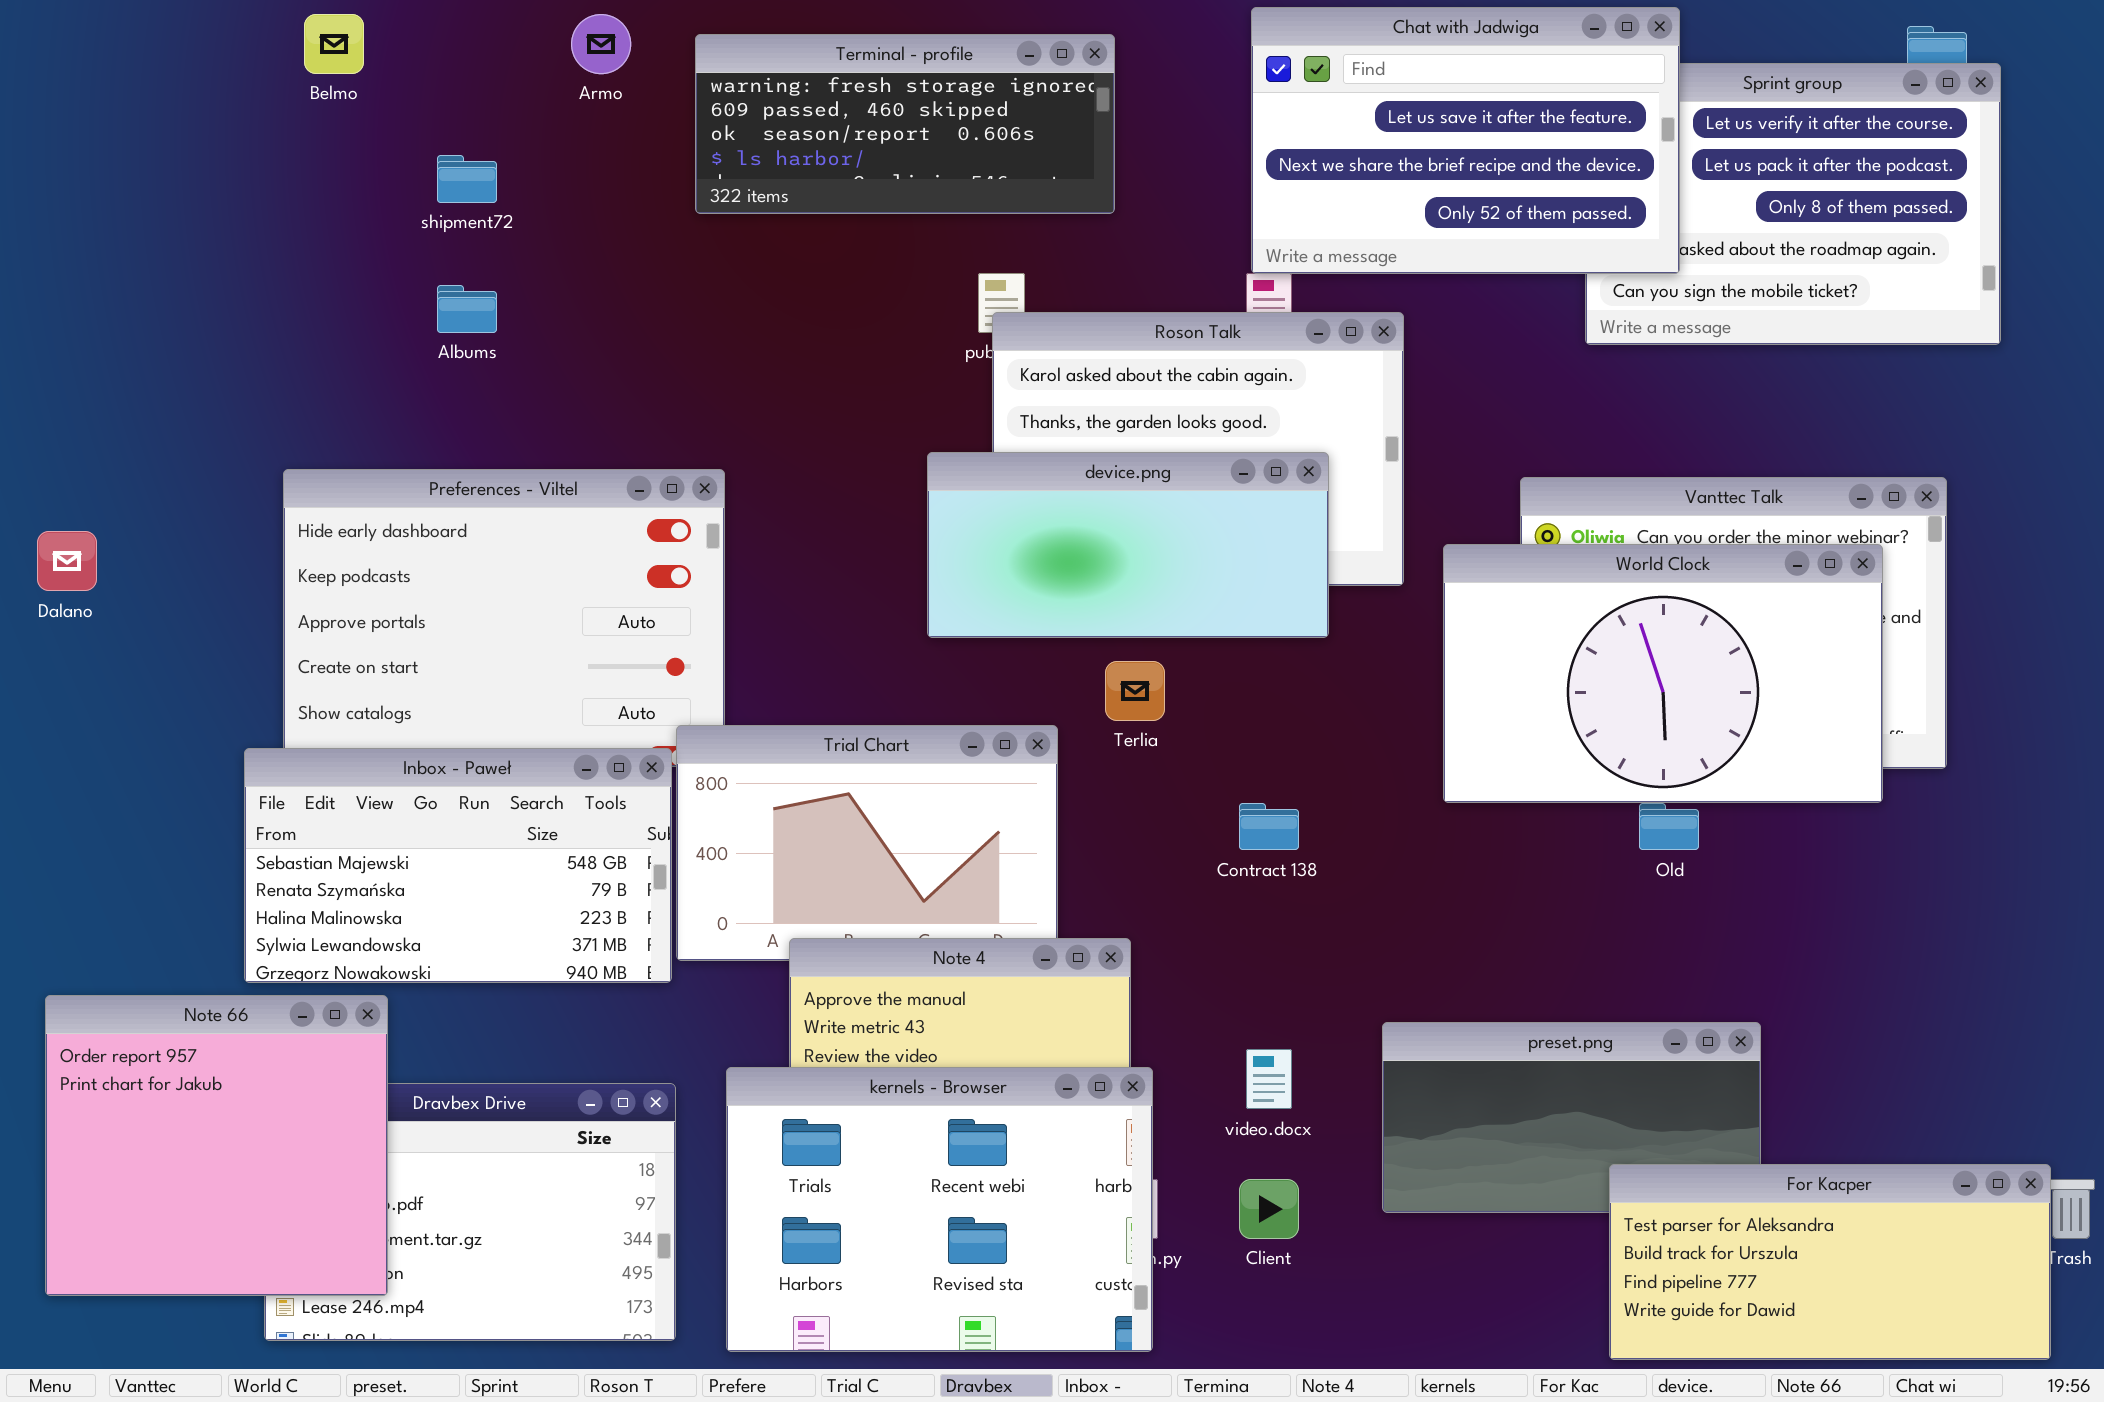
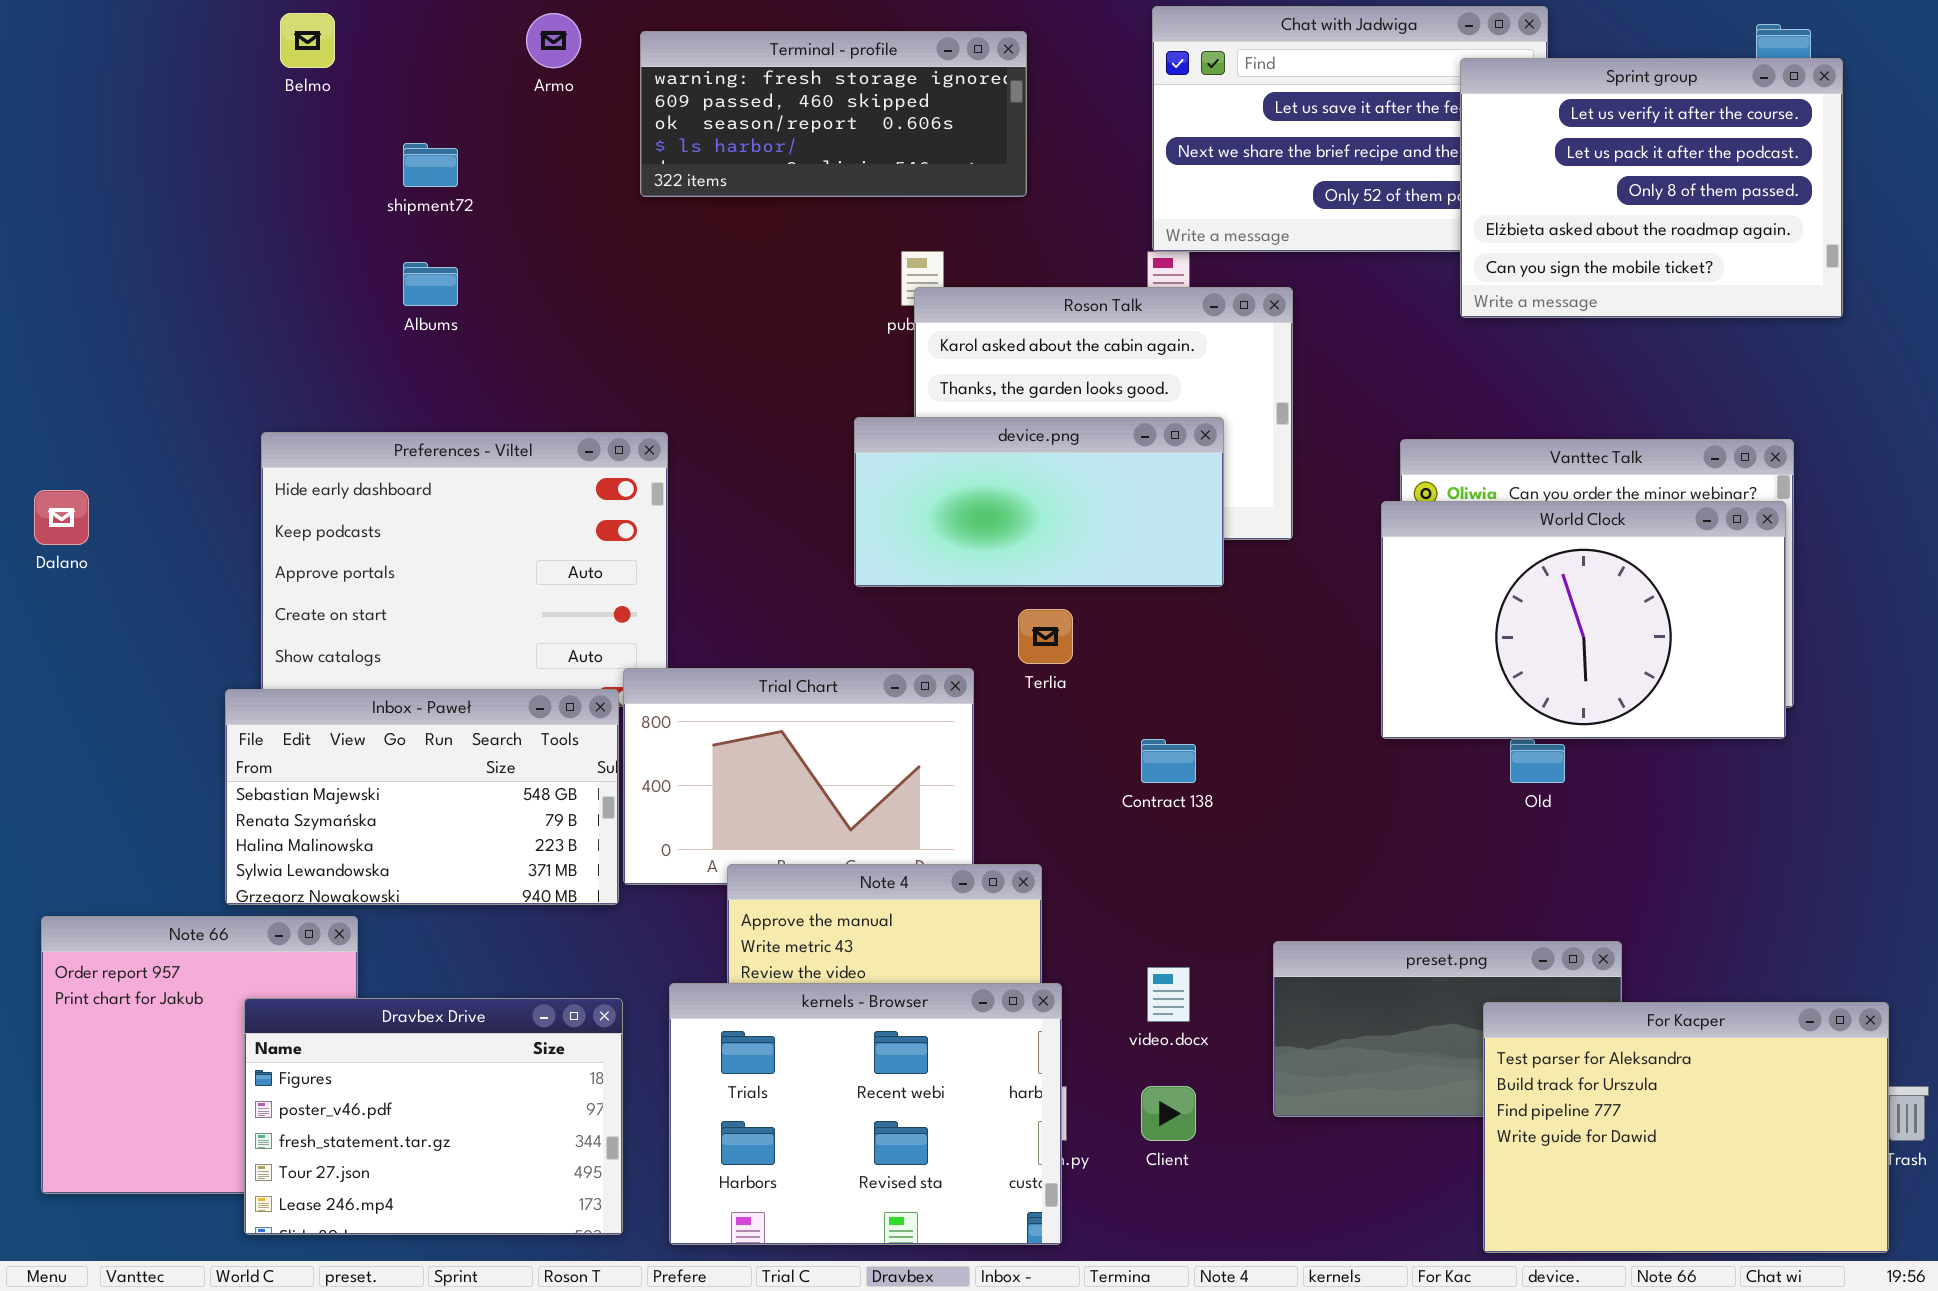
Sprint group: [1585,63,2001,345] -> [1460,58,1843,318], raised
World Clock: [1443,544,1883,803] -> [1381,501,1786,739], moved
Dravbex Drive: [264,1083,676,1341] -> [244,998,623,1235], raised
For Kacper: [1609,1164,2051,1360] -> [1483,1002,1889,1253], resized

